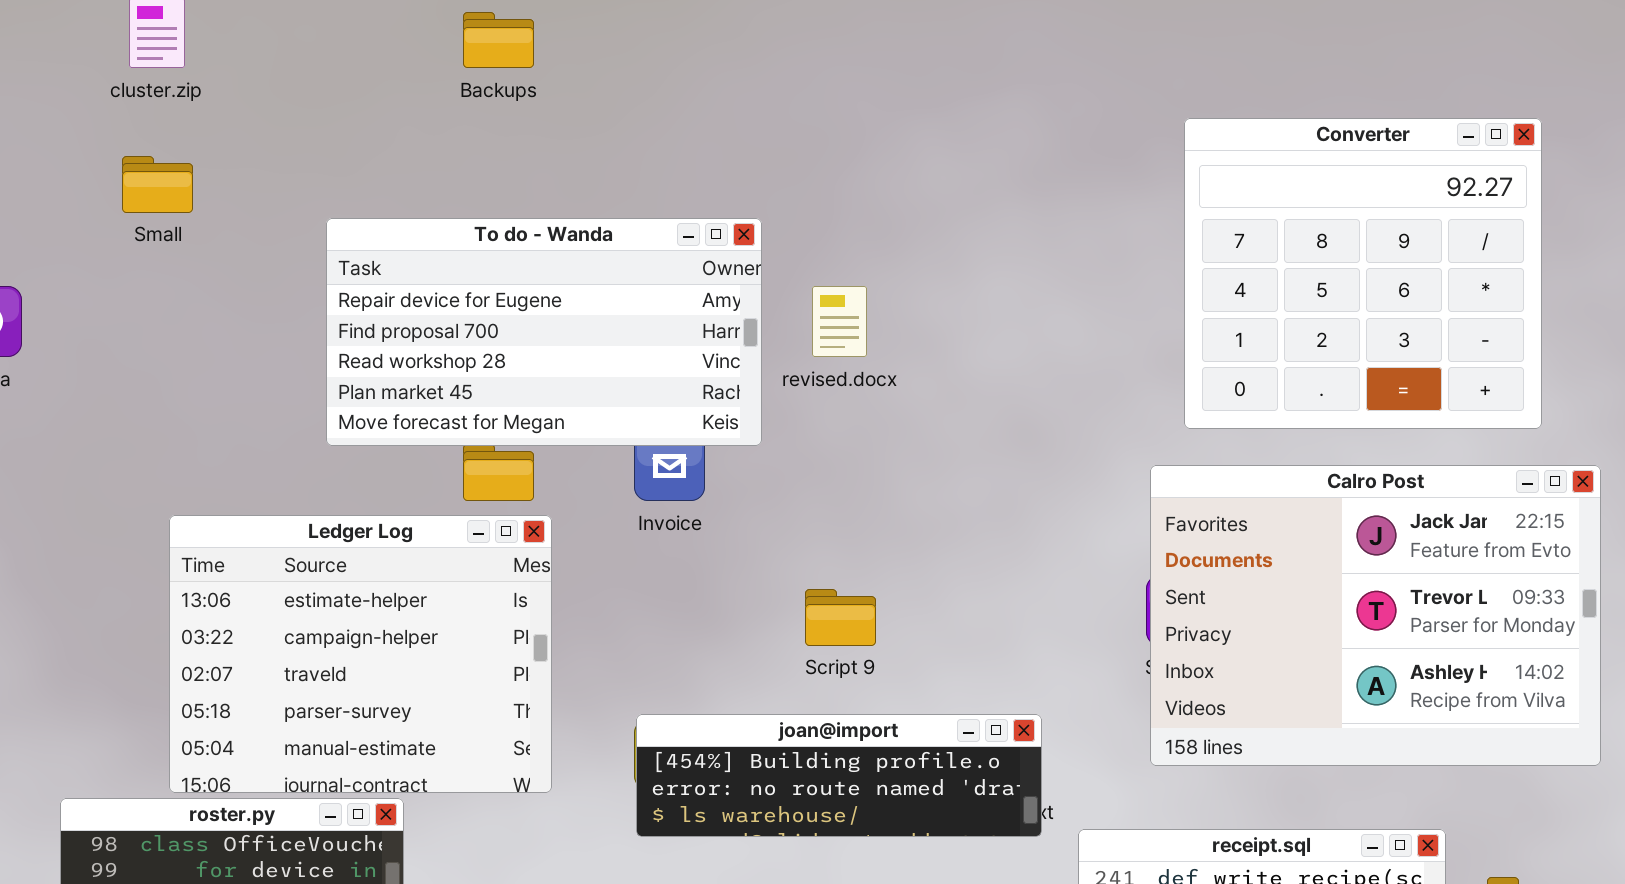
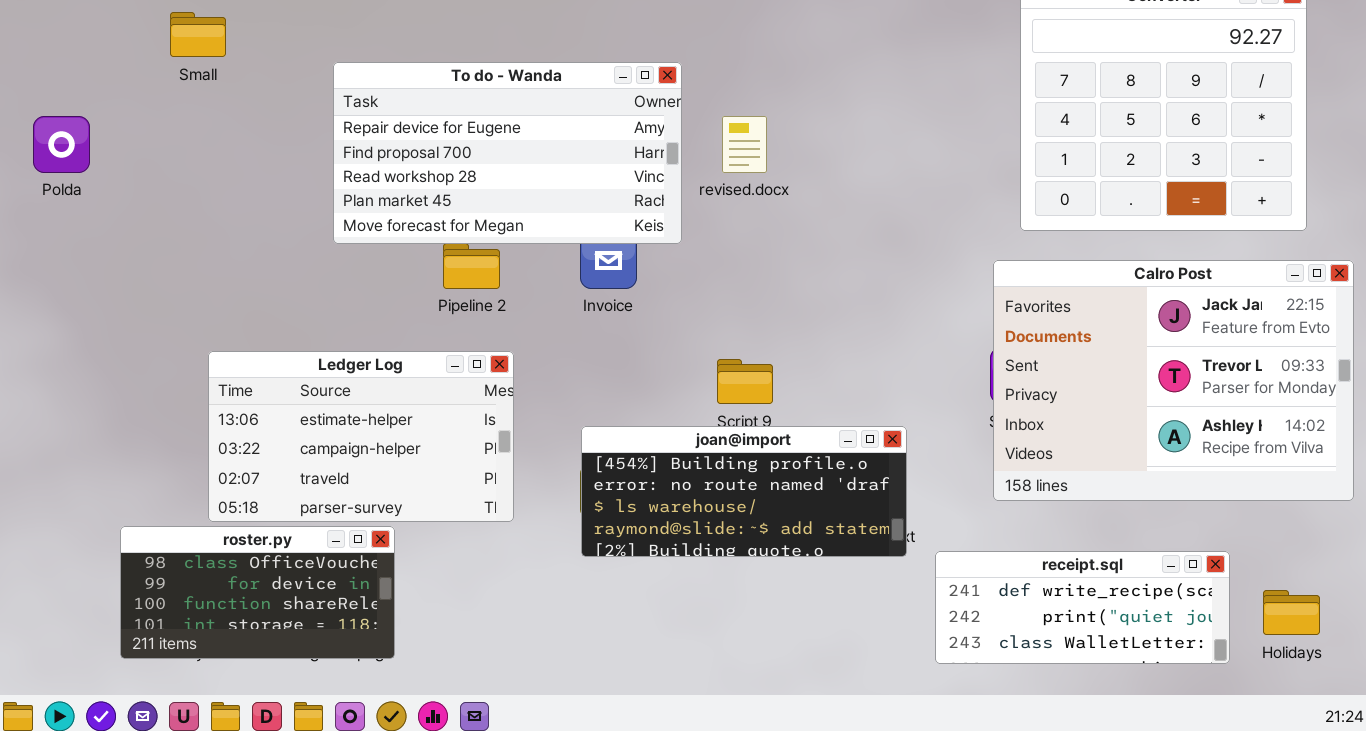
Ledger Log: [169,515,552,793] -> [208,351,514,522], resized
joan@import: [636,714,1042,837] -> [581,426,907,557], resized

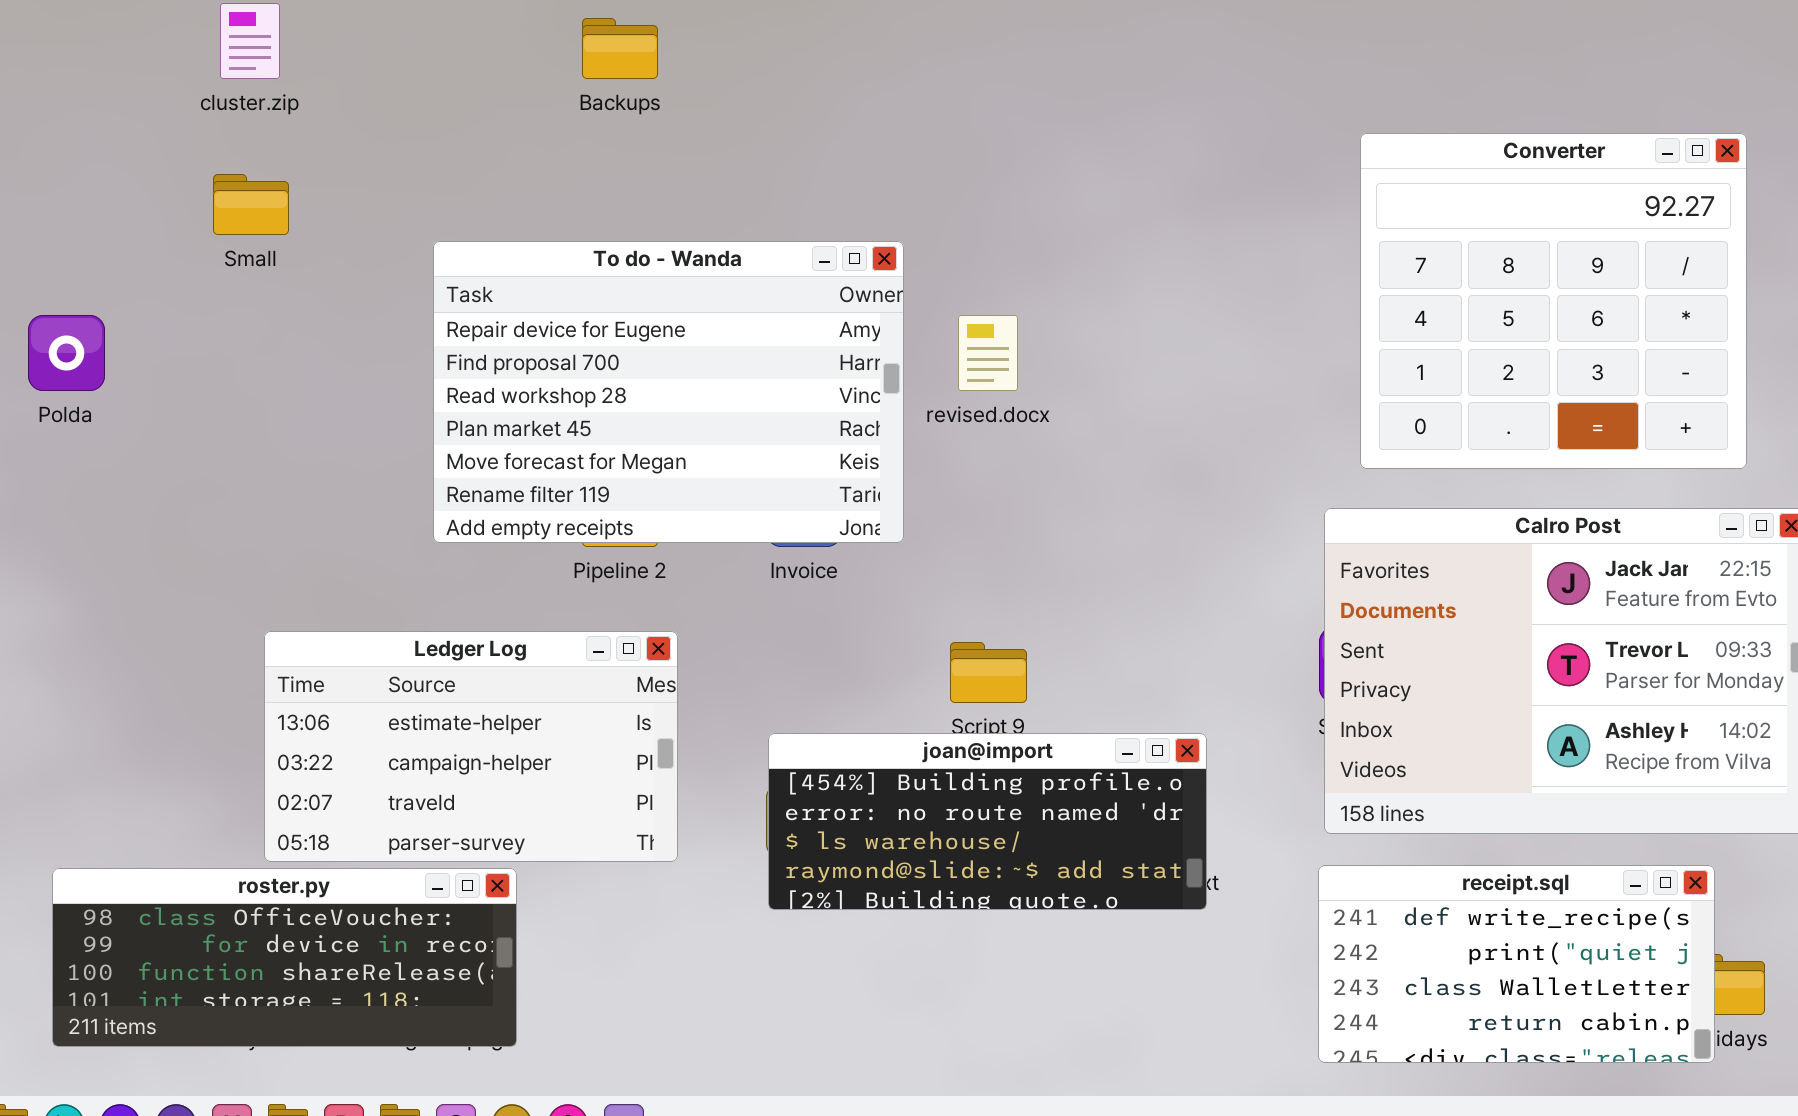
To do - Wanda: [333,62,682,244] -> [433,241,904,543], resized
roster.py: [120,526,395,659] -> [52,868,517,1047], resized
receipt.sql: [935,551,1230,664] -> [1318,865,1715,1063], moved, resized

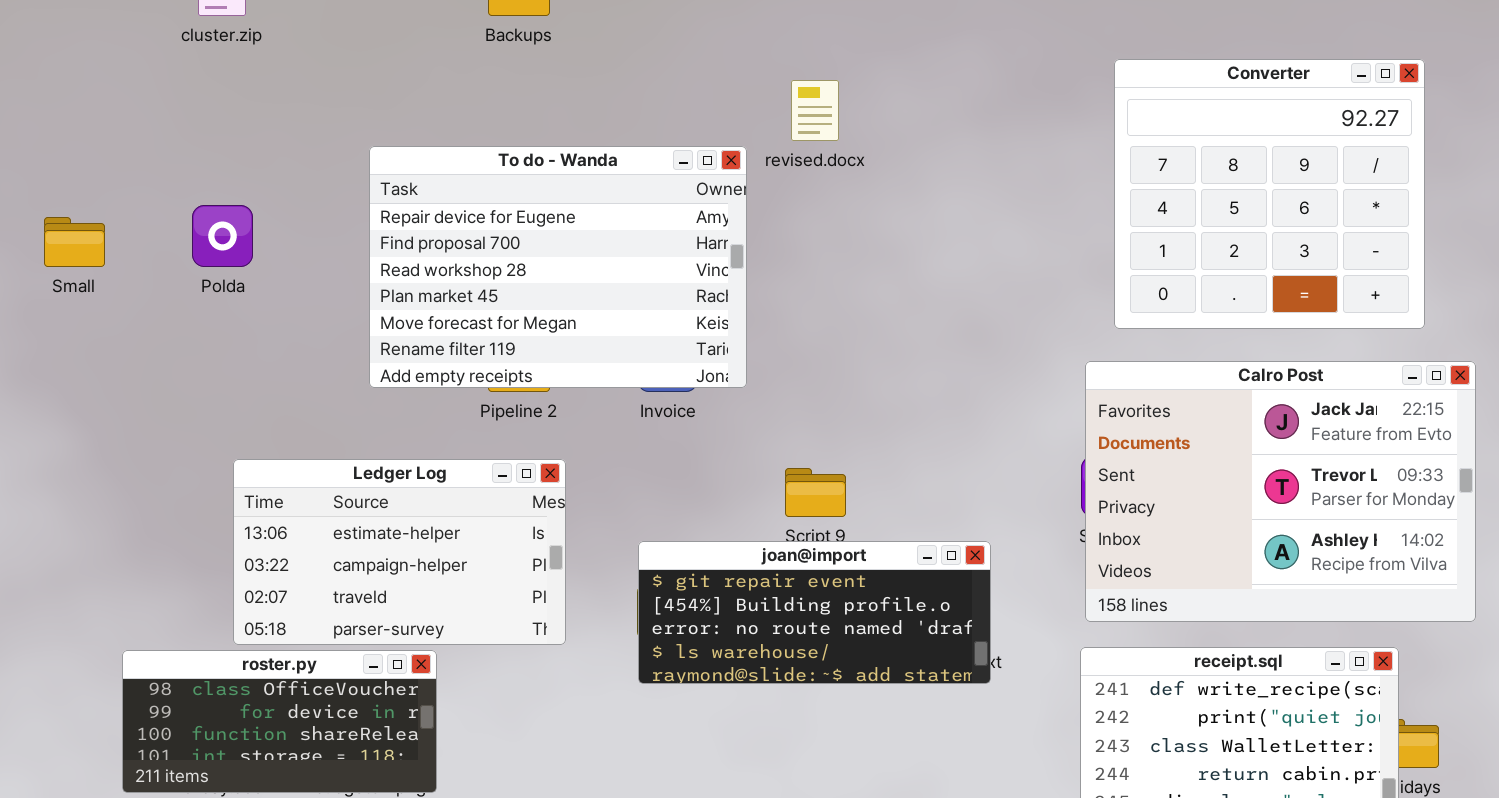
Small: [213,174,289,235] -> [44,217,105,267], moved
Polda: [28,315,105,391] -> [192,205,253,267], moved
revised.docx: [958,315,1018,391] -> [791,80,839,141], moved
joan@import: [768,733,1207,910] -> [638,541,991,684], scrolled up 1 row
roster.py: [52,868,517,1047] -> [122,650,437,793], resized

